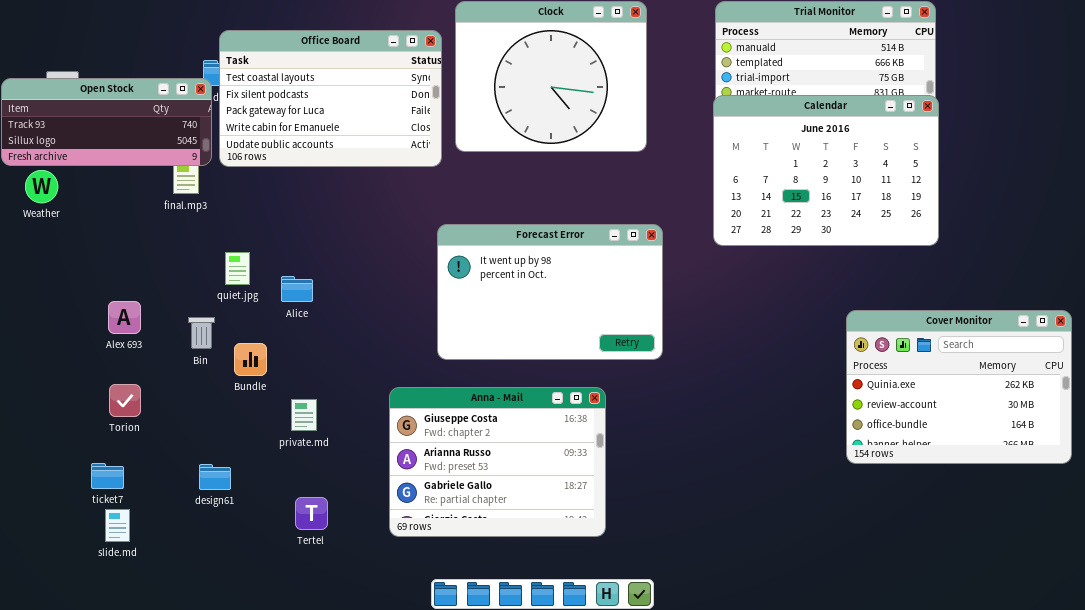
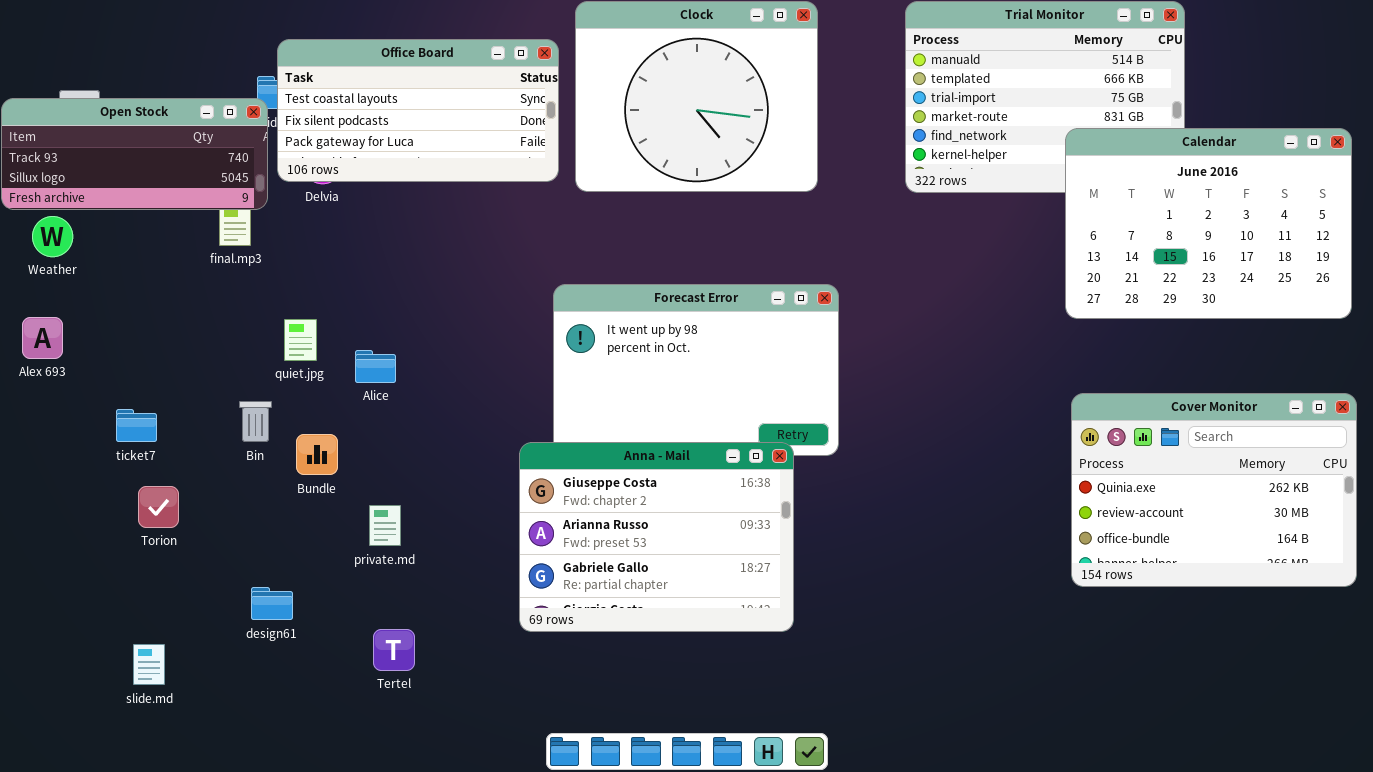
Office Board: [219,30,442,167] -> [277,39,559,182], resized
Calendar: [713,95,939,246] -> [1065,128,1352,319], moved
Alex 693: [108,301,141,334] -> [22,317,63,359], moved
Anna - Mail: [389,387,606,537] -> [519,442,794,632], moved
ticket7: [91,463,124,489] -> [116,409,157,442], moved

